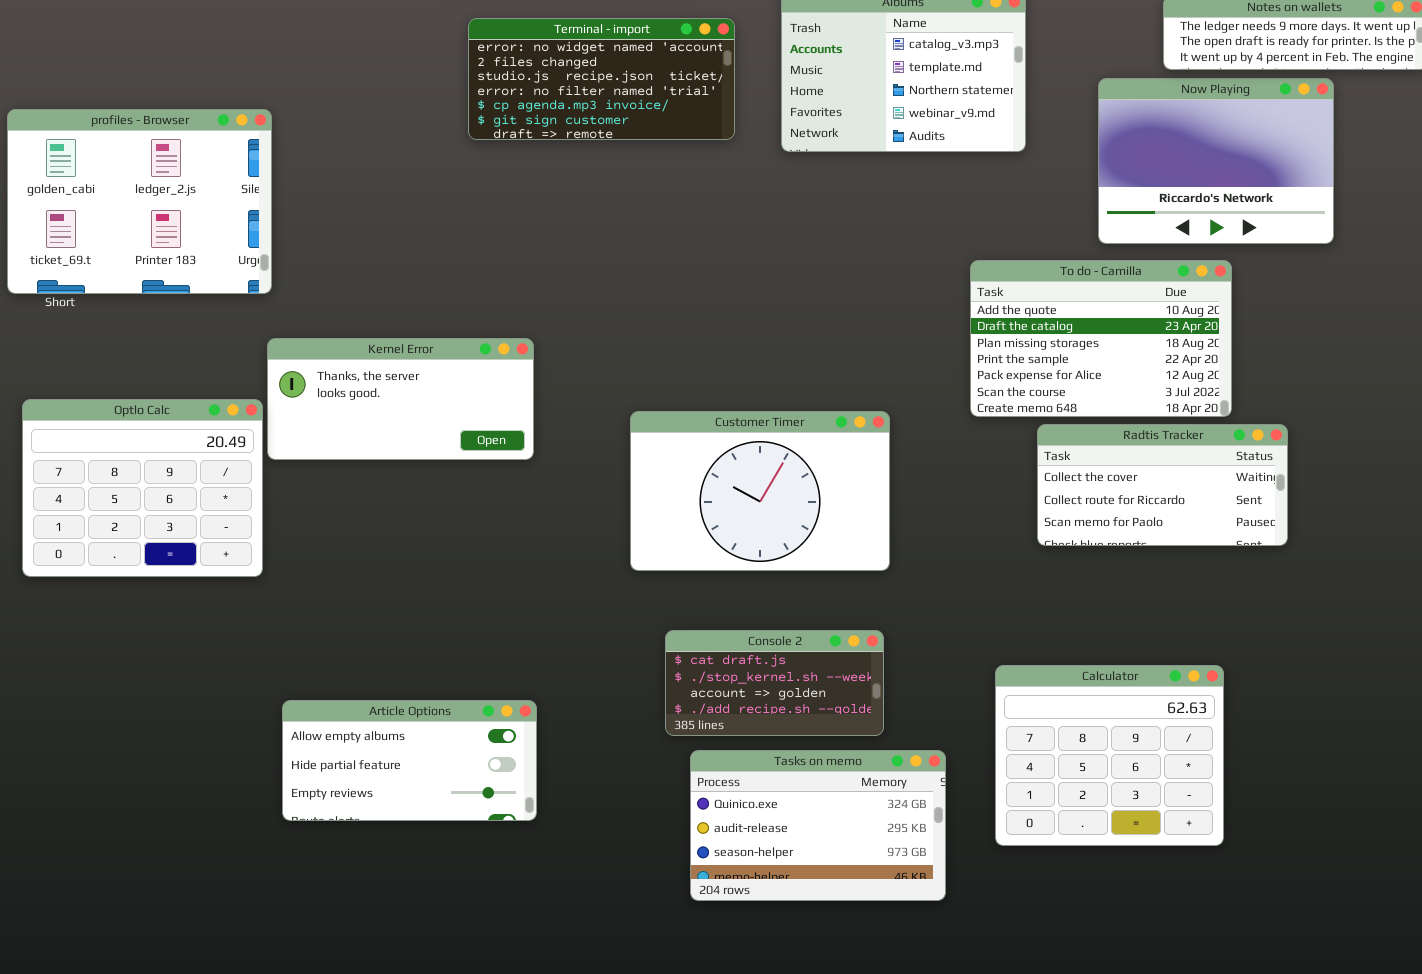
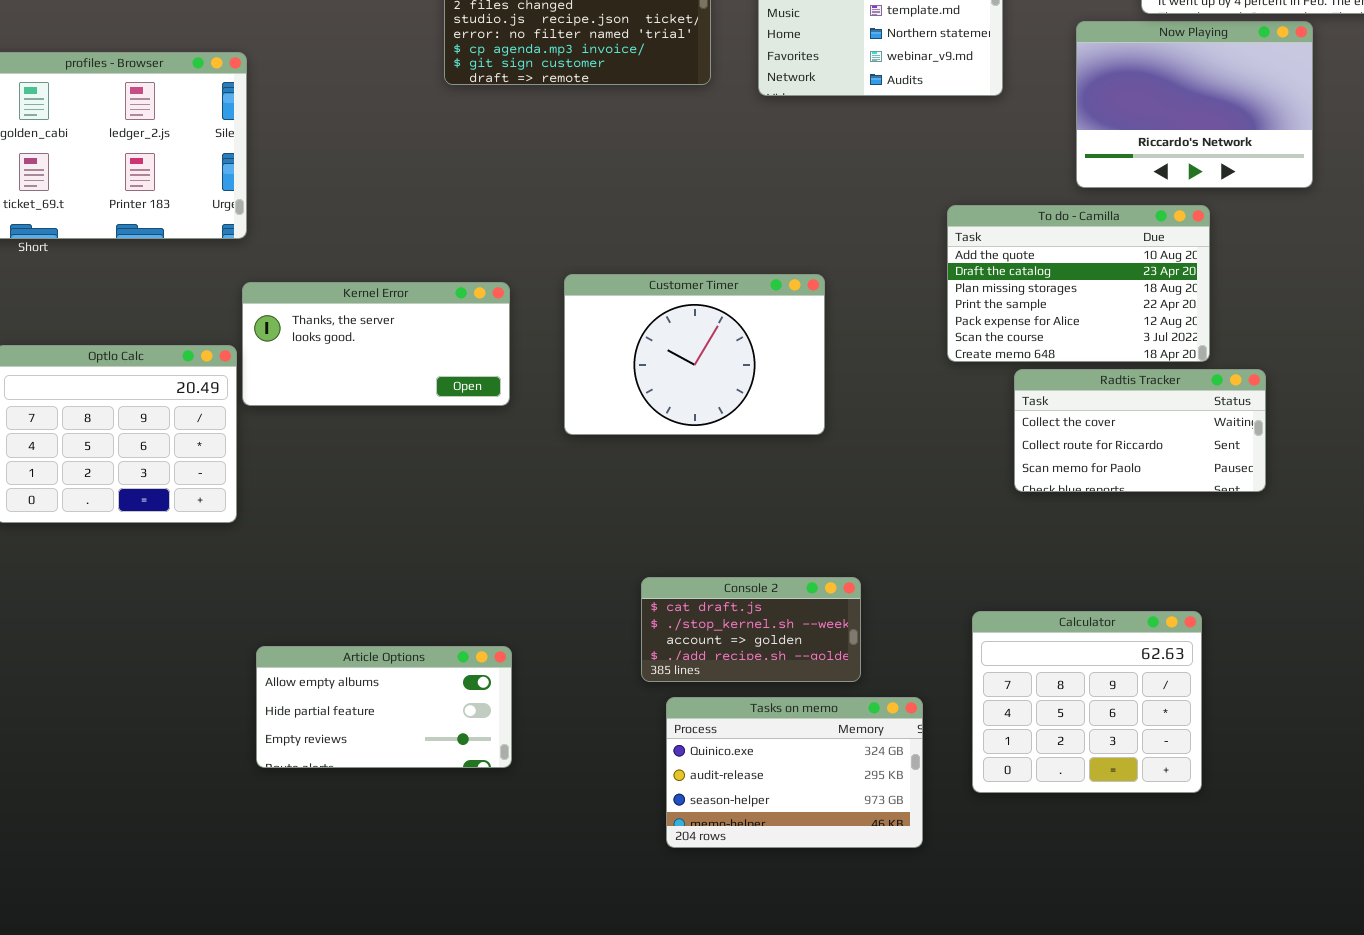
Customer Timer: [630,411,890,571] -> [564,274,825,435], moved

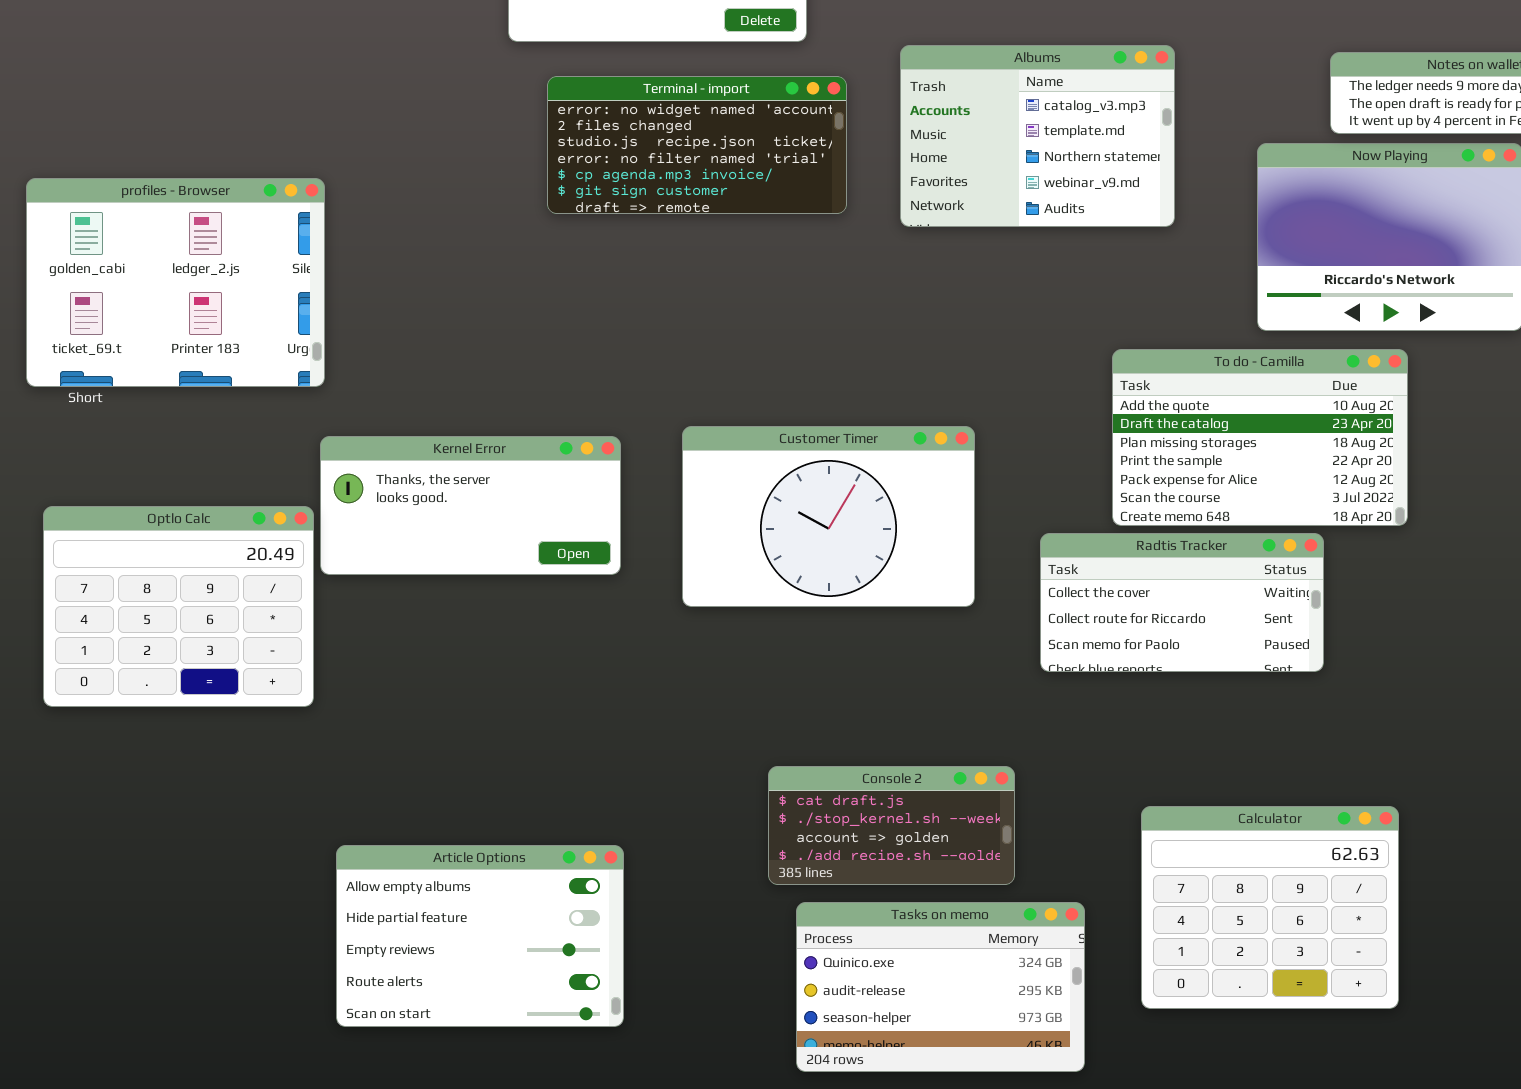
Radtis Tracker: [1014,369,1266,492] -> [1040,533,1324,672], moved
Article Options: [256,646,512,768] -> [336,845,624,1027], resized

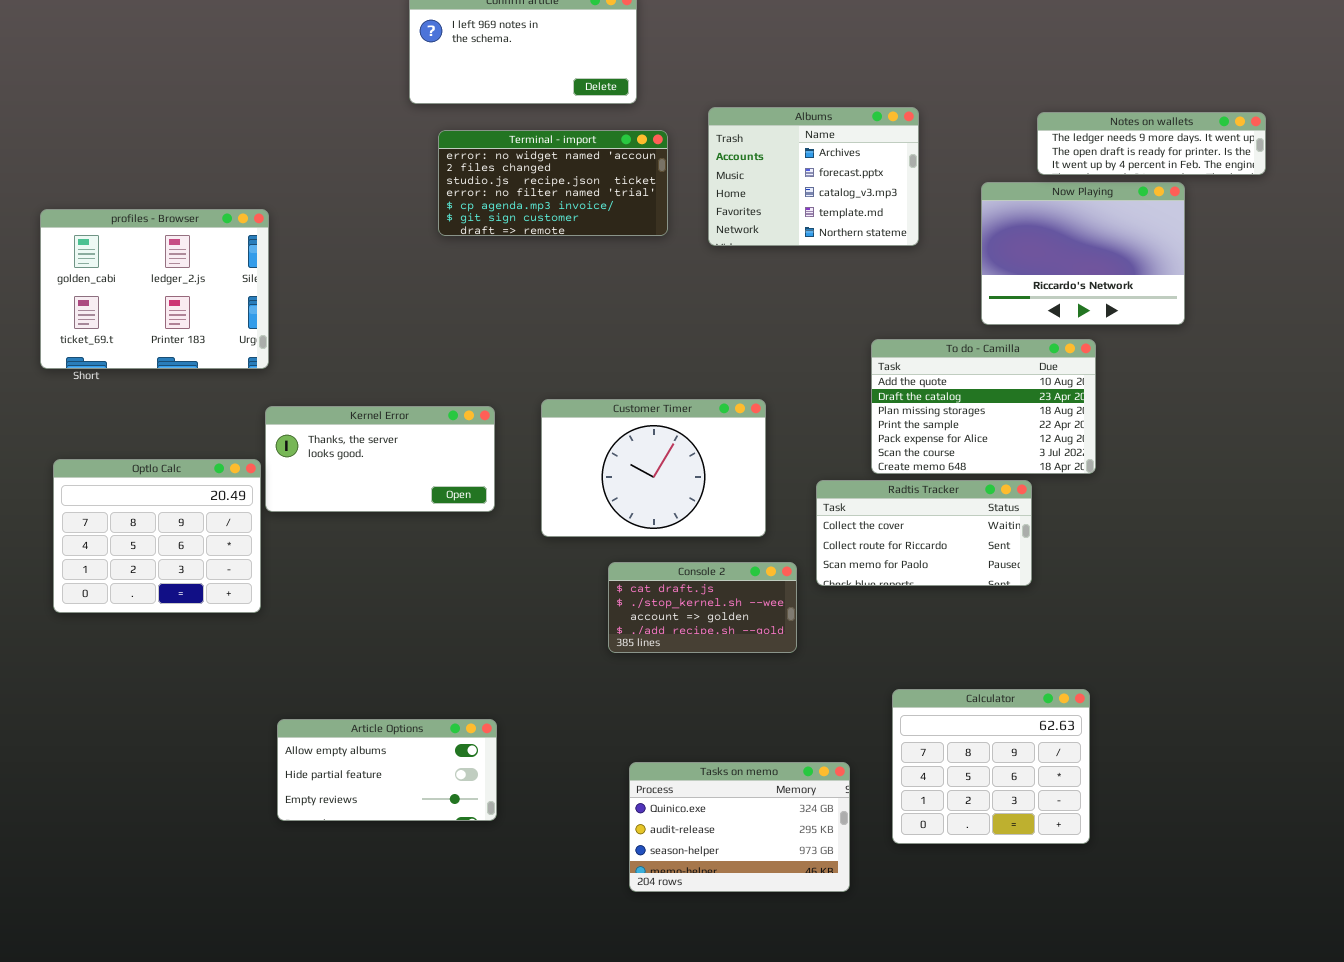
Albums: [900,45,1175,227] -> [708,107,919,246], scrolled up 2 rows
Console 2: [768,766,1015,885] -> [608,562,797,653], moved
Article Options: [336,845,624,1027] -> [277,719,497,821], resized

